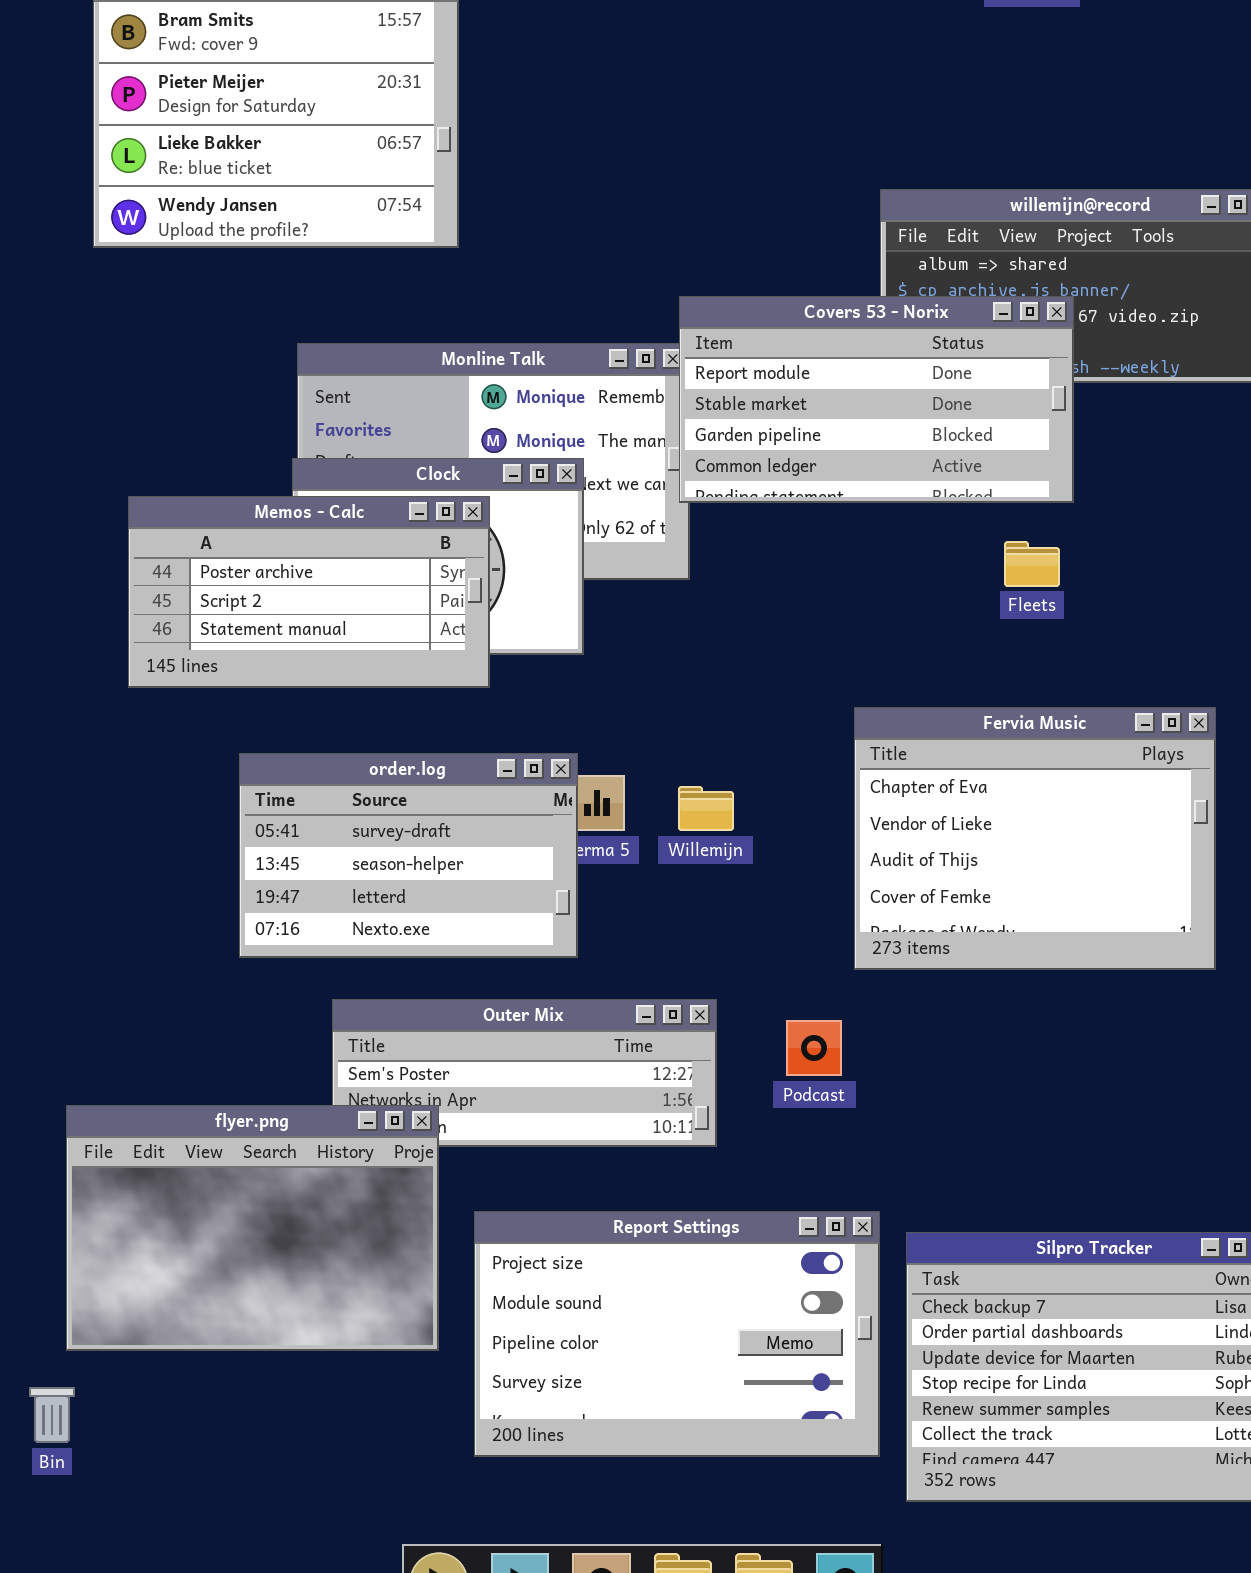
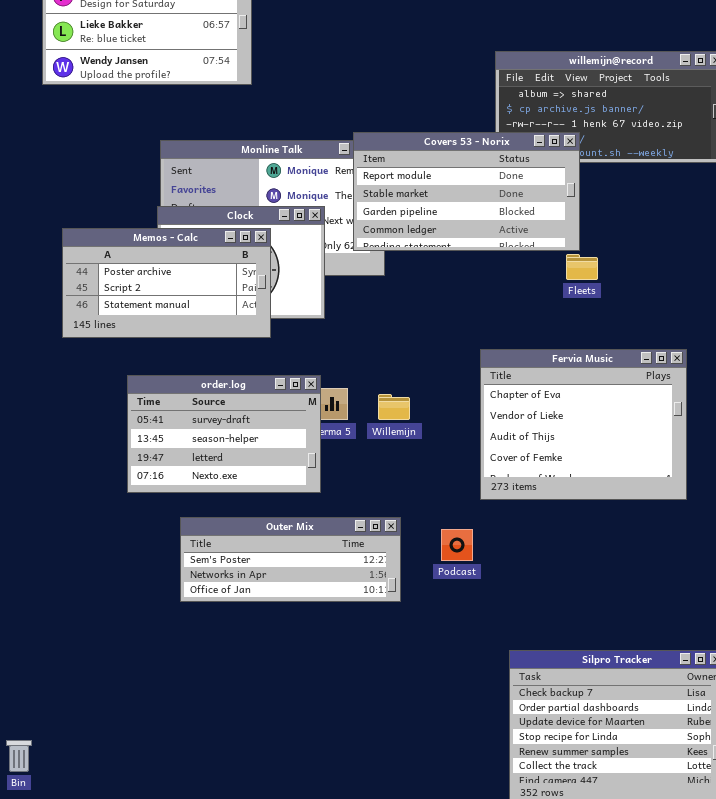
Covers 53 - Norix: [679,296,1074,503] -> [353,132,580,251], moved
flyer.png: [66,1105,439,1351] -> none, closed
Report Settings: [474,1211,880,1457] -> none, closed

